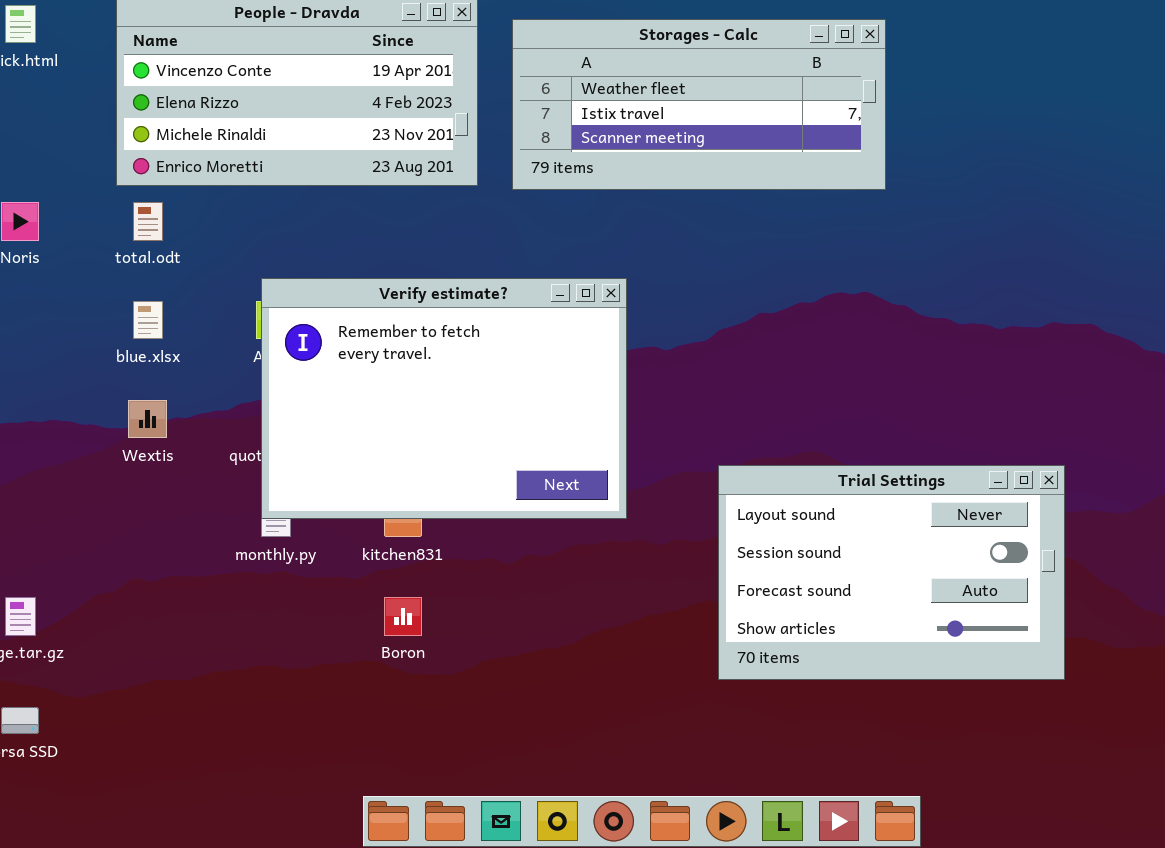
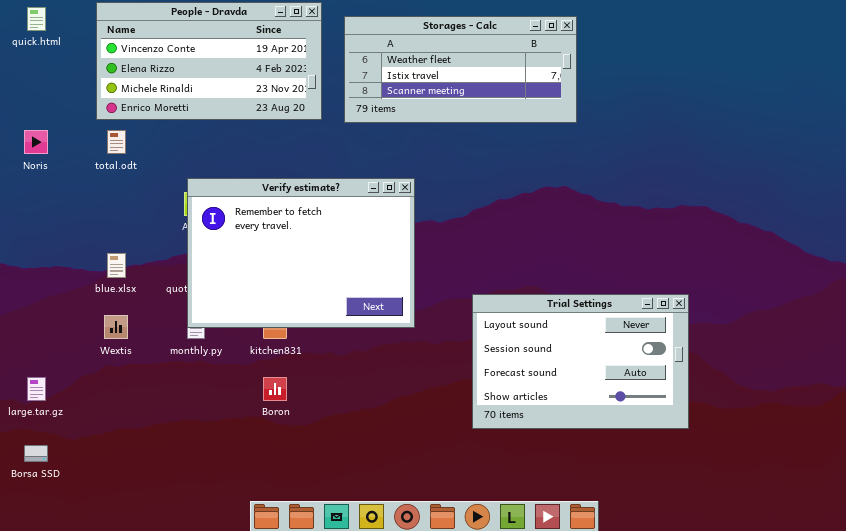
blue.xlsx: [133,301,163,339] -> [107,253,126,278], moved
Wextis: [128,400,167,438] -> [104,315,128,339], moved

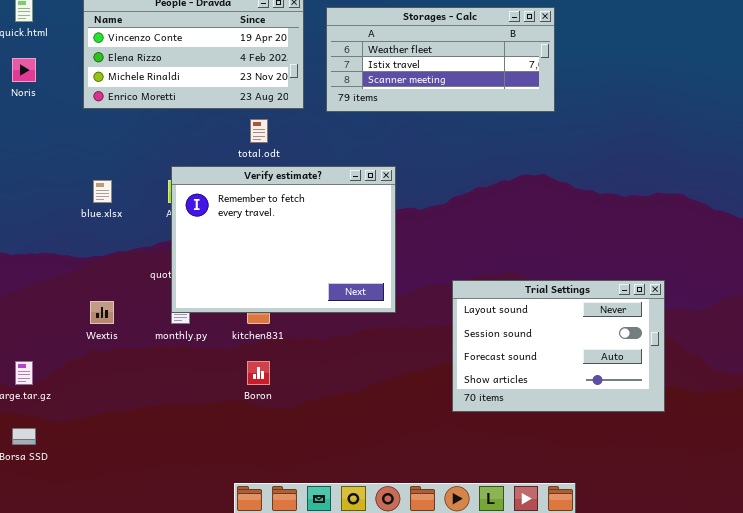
Noris: [24,130,48,154] -> [12,58,36,82], moved
total.odt: [107,130,126,154] -> [250,119,268,143], moved
blue.xlsx: [107,253,126,278] -> [93,180,112,203], moved

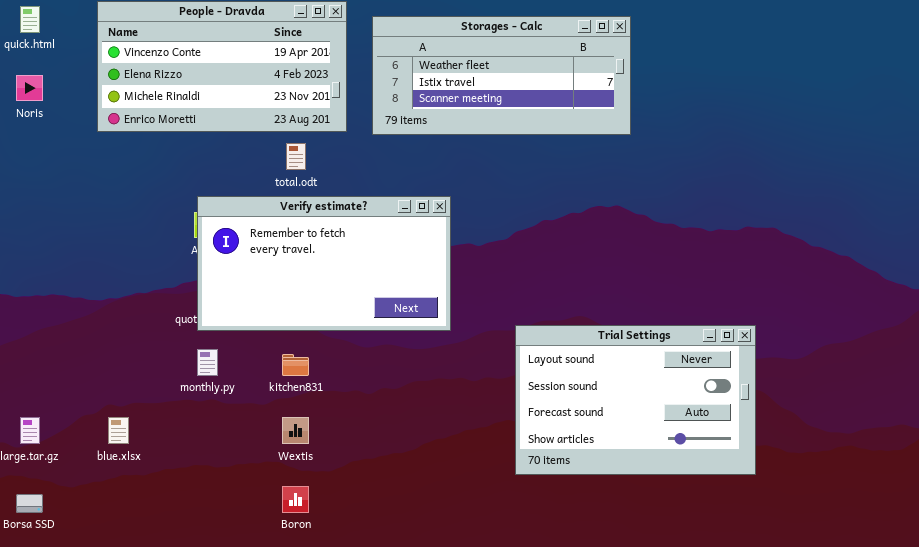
Verify estimate?: [171,166,396,313] -> [197,196,451,331], resized
blue.xlsx: [93,180,112,203] -> [108,417,129,444], moved
Wextis: [90,301,114,324] -> [282,417,309,444], moved
Boron: [247,361,270,385] -> [282,486,309,513], moved

